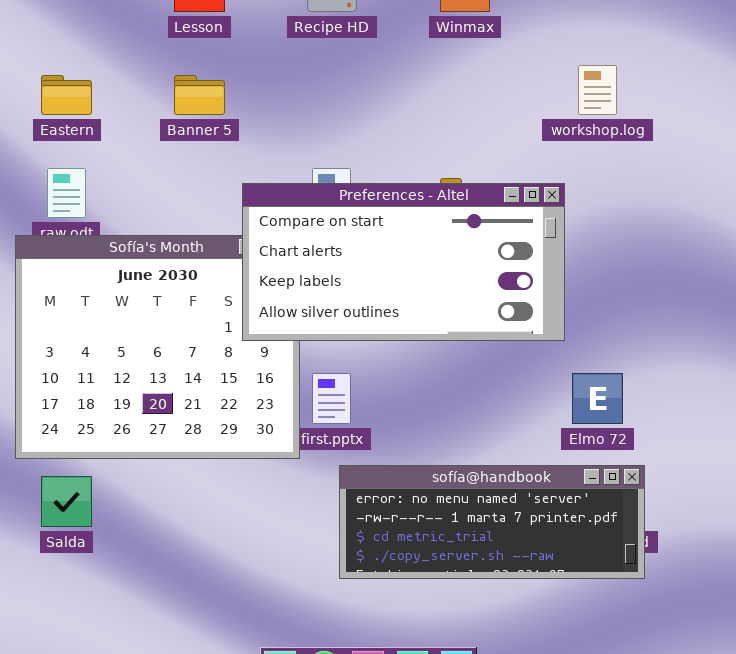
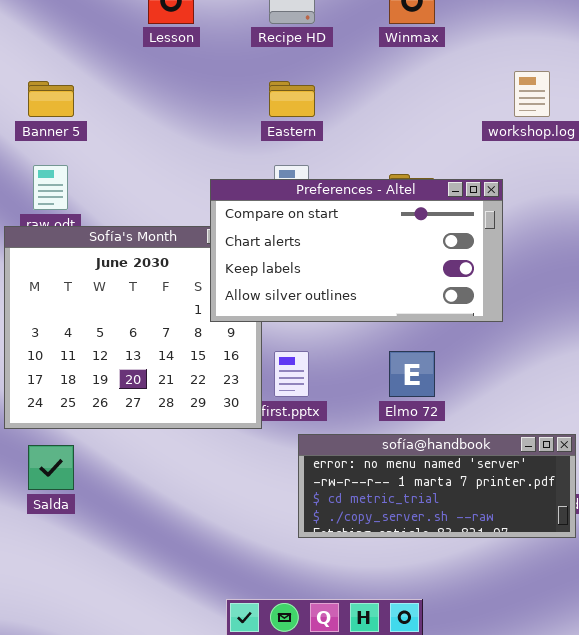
Eastern: [41,75,92,115] -> [269,81,315,117], moved
Banner 5: [174,75,225,115] -> [28,81,74,117], moved
Elmo 72: [572,373,623,424] -> [389,351,435,397], moved

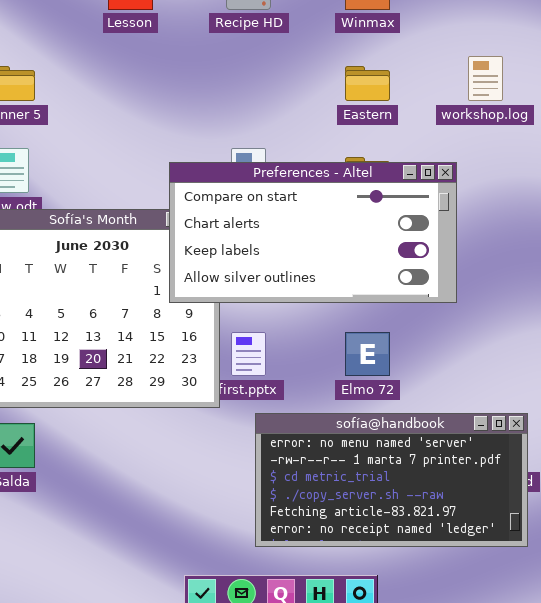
Eastern: [269,81,315,117] -> [345,66,390,101], moved
sofía@handbook: [298,434,576,538] -> [255,413,528,547], resized

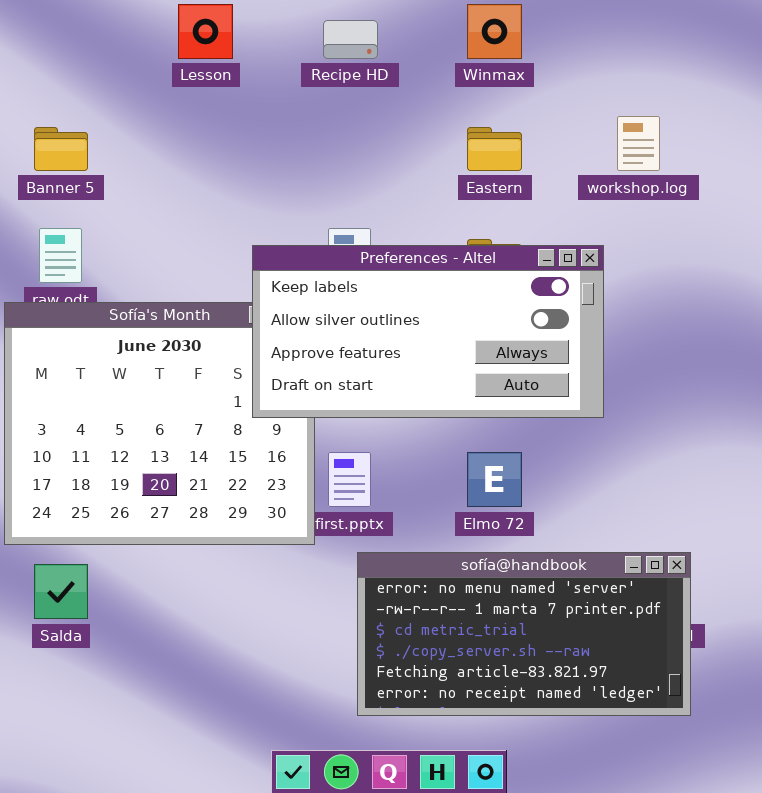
Preferences - Altel: [169,162,457,303] -> [252,245,604,418], scrolled down 2 rows

